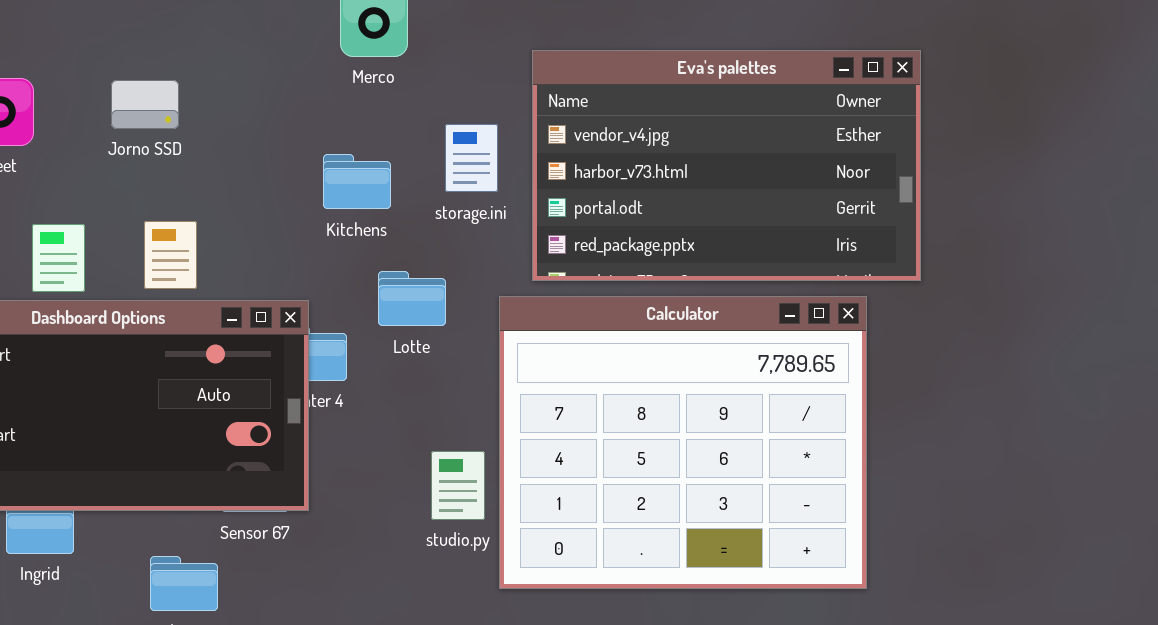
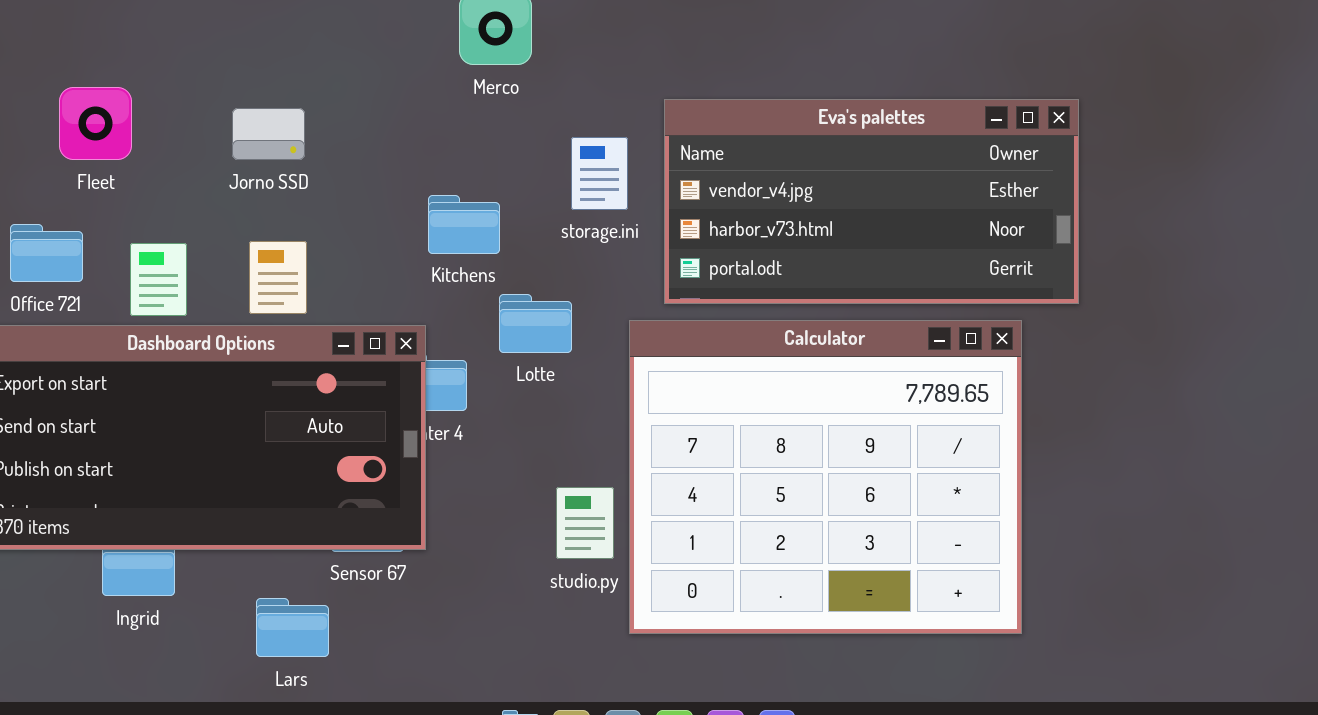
Eva's palettes: [532,50,921,281] -> [664,99,1079,304], resized
Jorno SSD: [111,80,179,129] -> [232,108,305,160], moved
Kitchens: [323,154,391,209] -> [428,195,500,254], moved

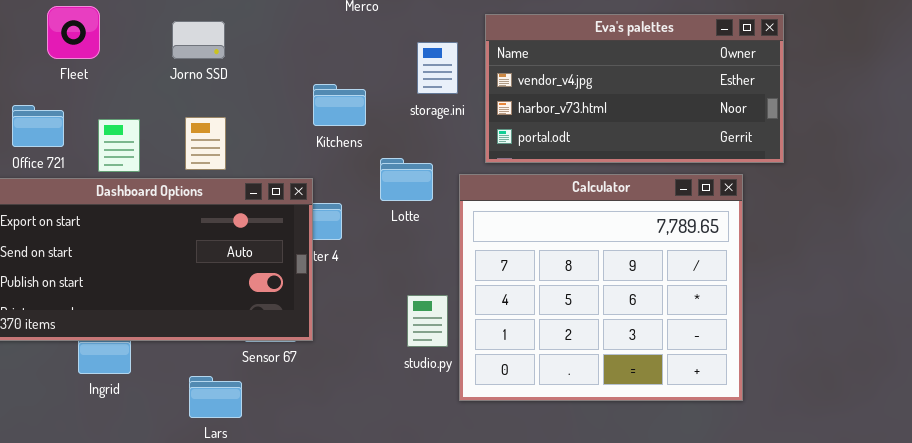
Lotte: [499,294,572,353] -> [380,158,433,201], moved

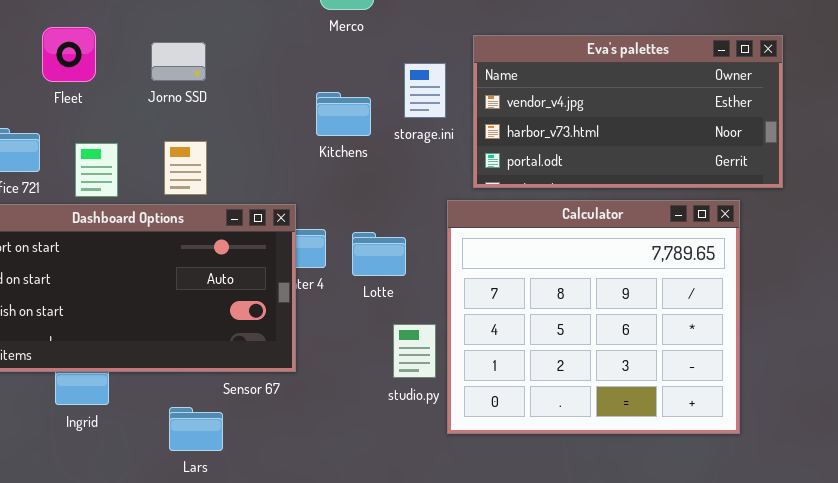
Fleet: [47,6,100,59] -> [42,27,96,82], moved
Kitchens: [313,84,366,126] -> [316,92,371,136], moved
Lotte: [380,158,433,201] -> [352,232,406,276], moved

